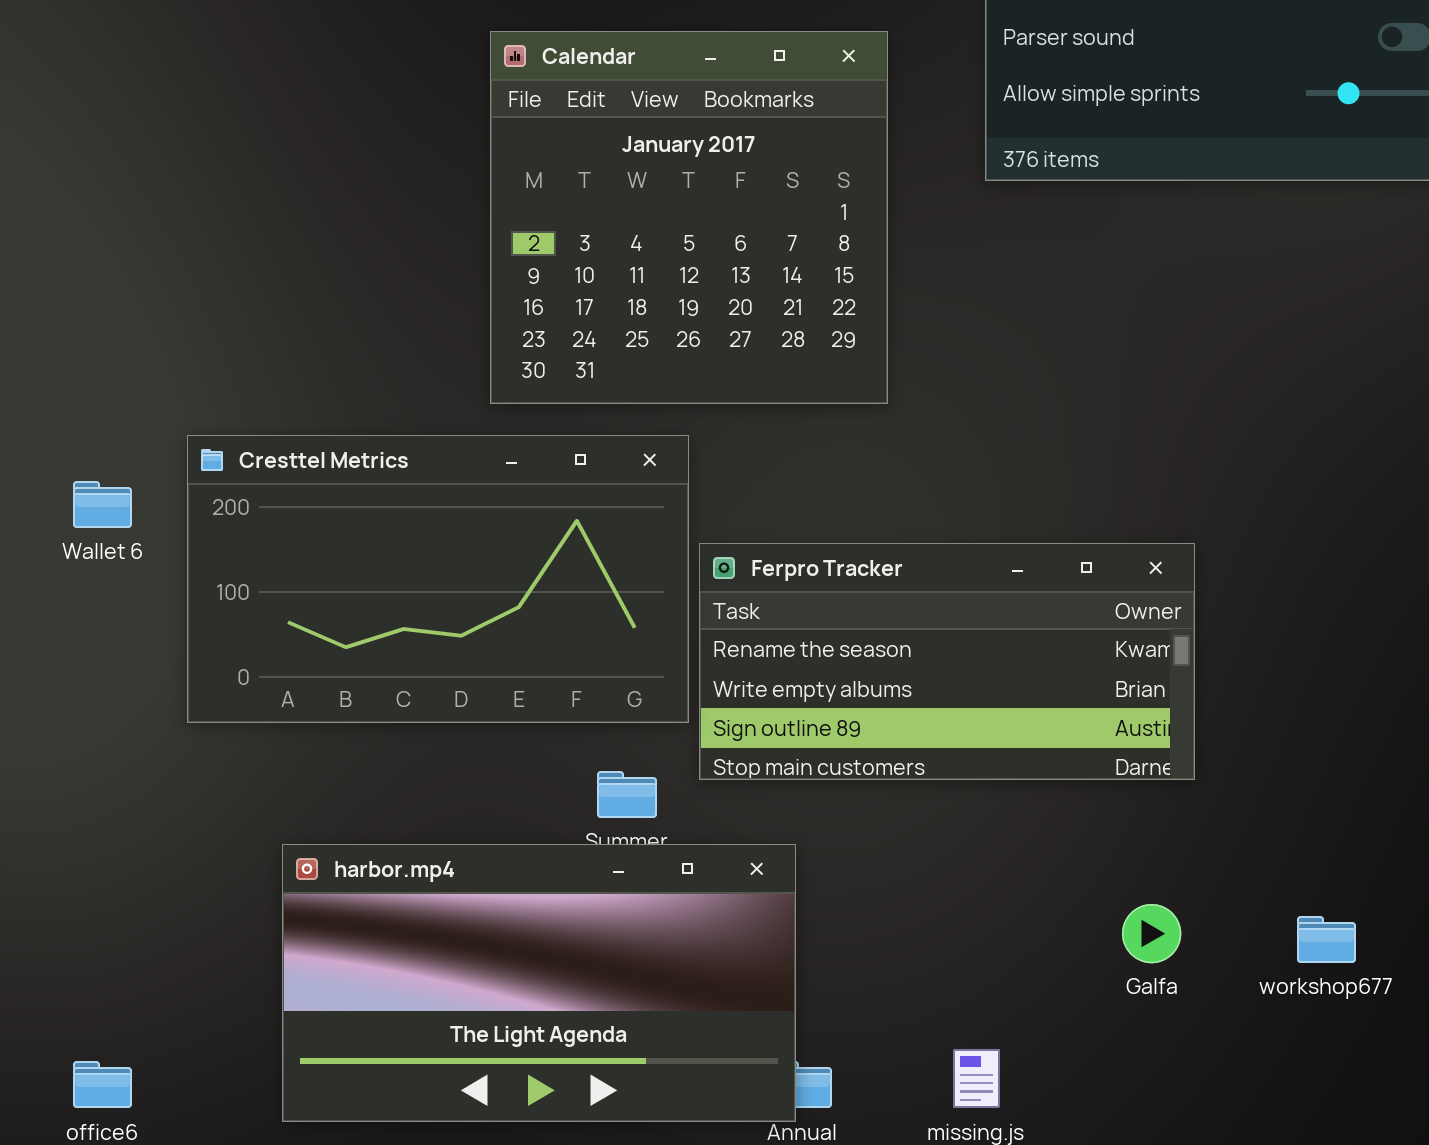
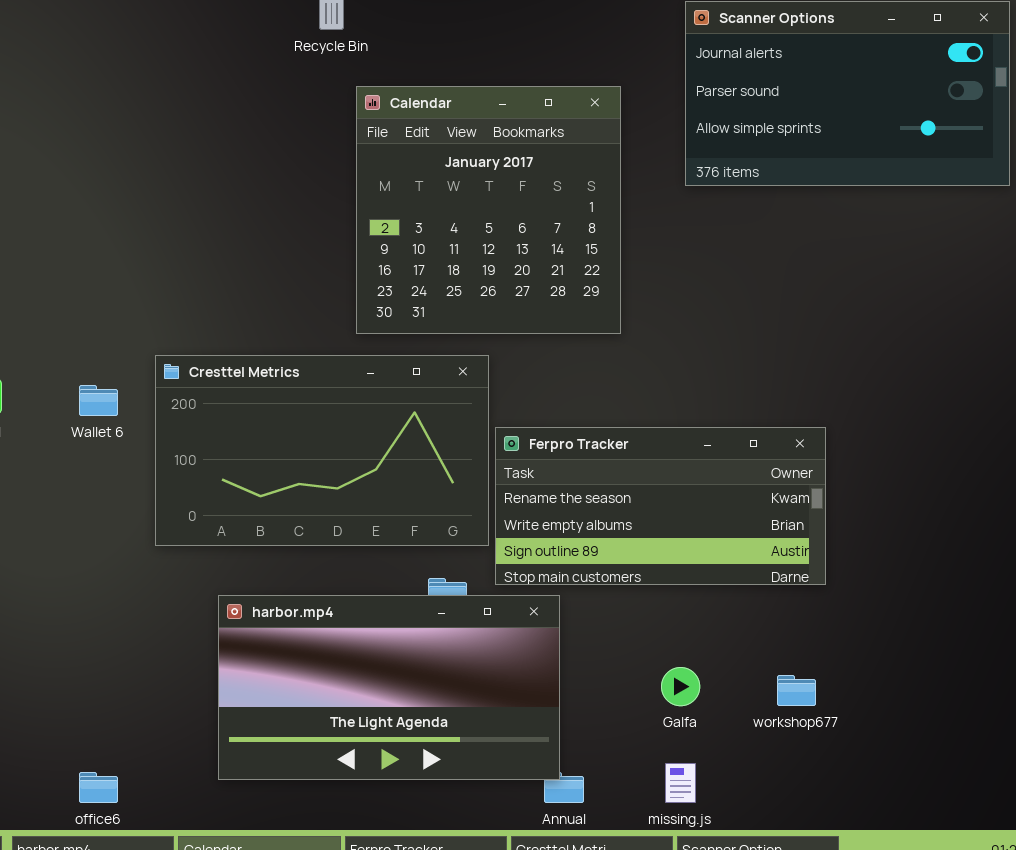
harbor.mp4: [282,844,796,1122] -> [218,595,560,780], moved
Galfa: [1122,904,1181,963] -> [661,667,700,706], moved
workshop677: [1297,916,1356,963] -> [777,675,816,706], moved

